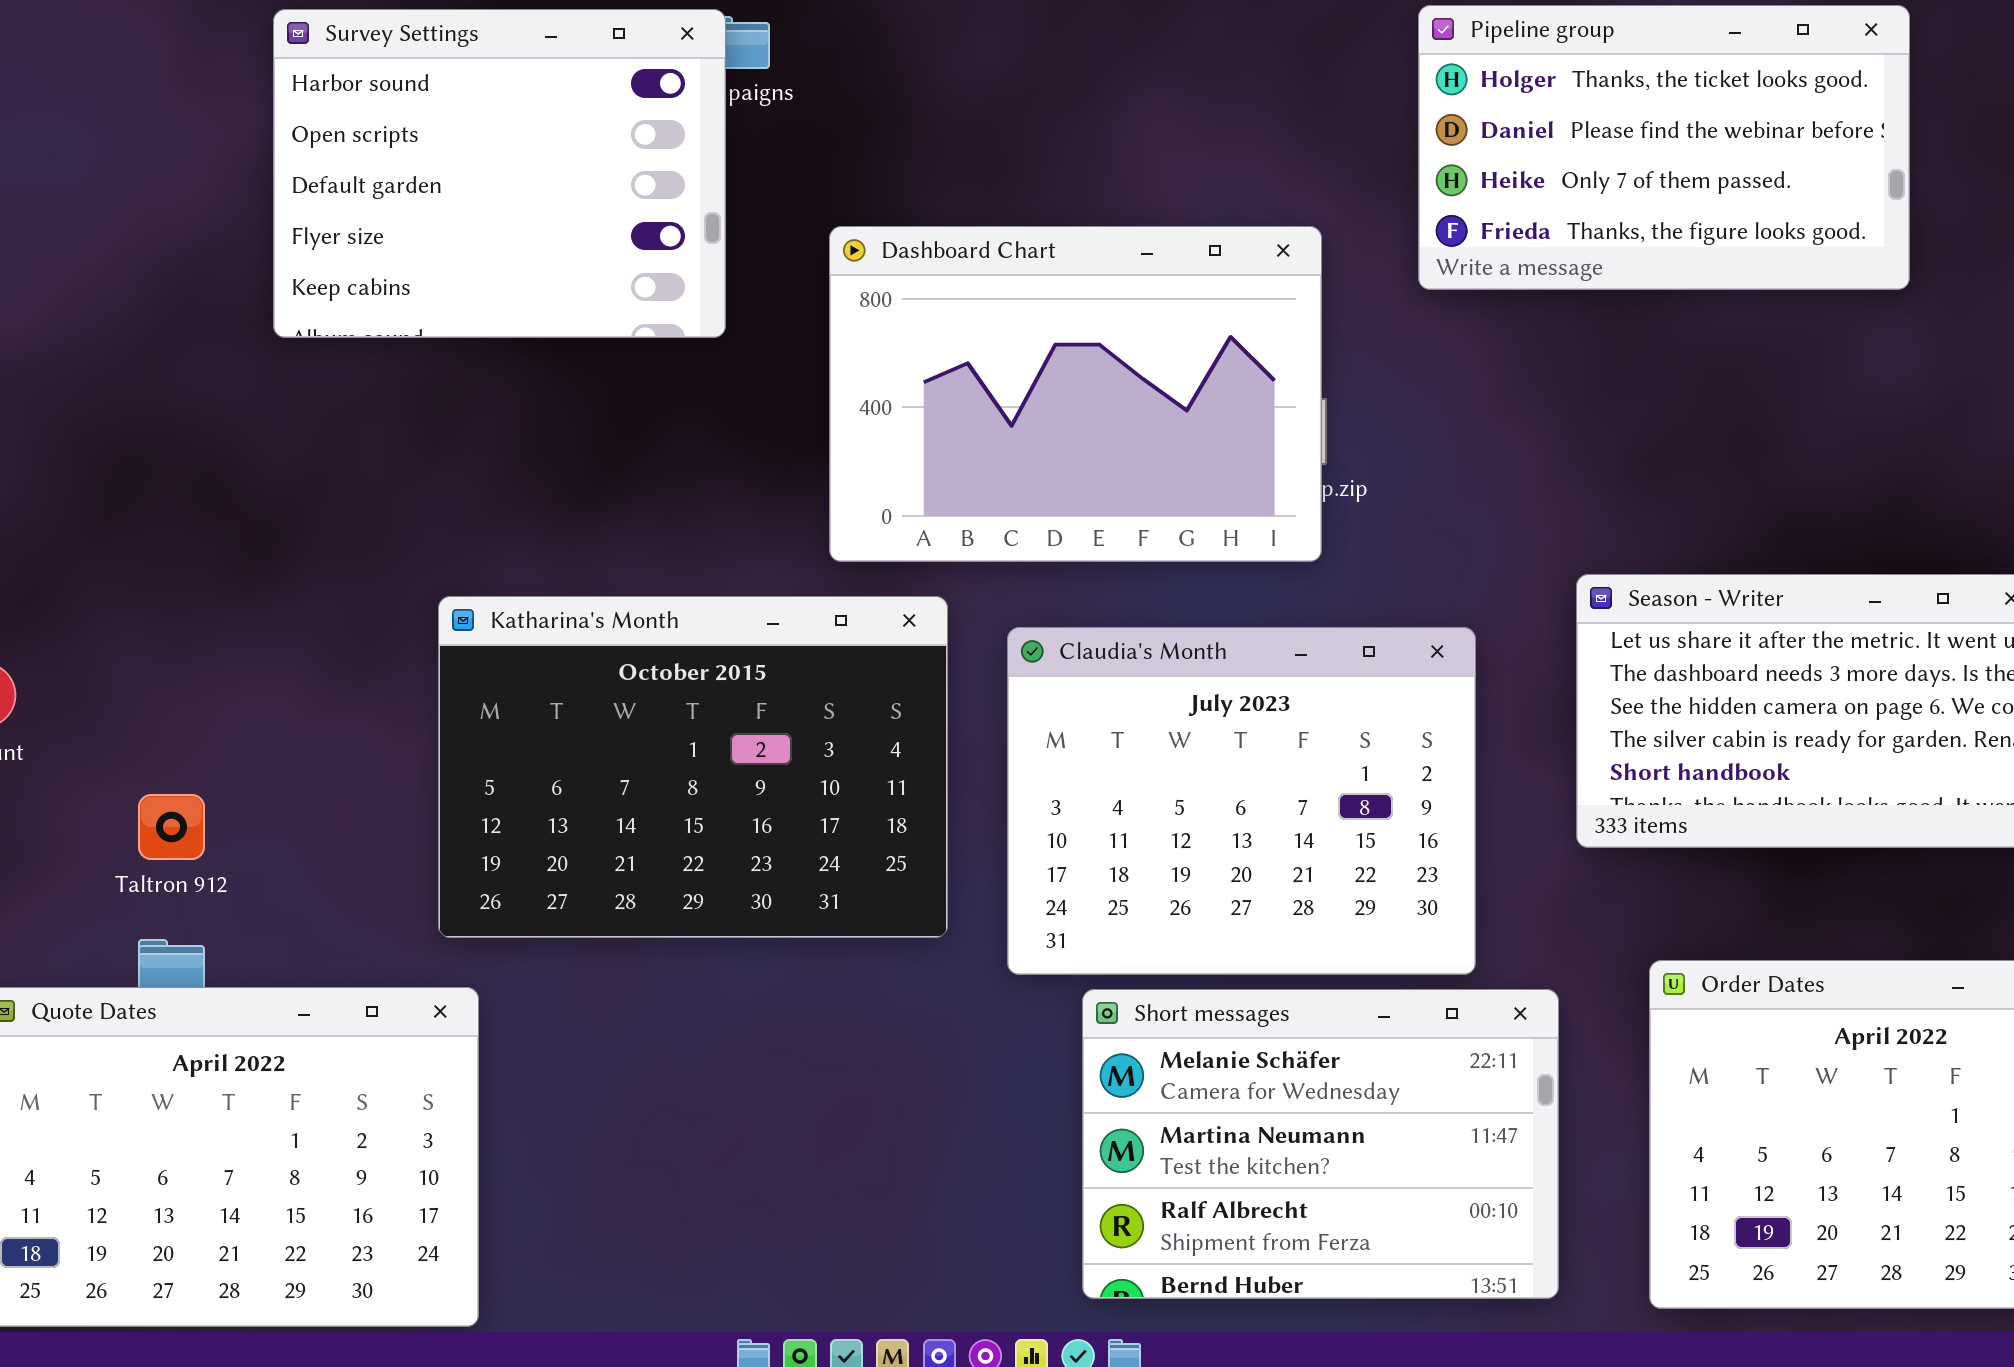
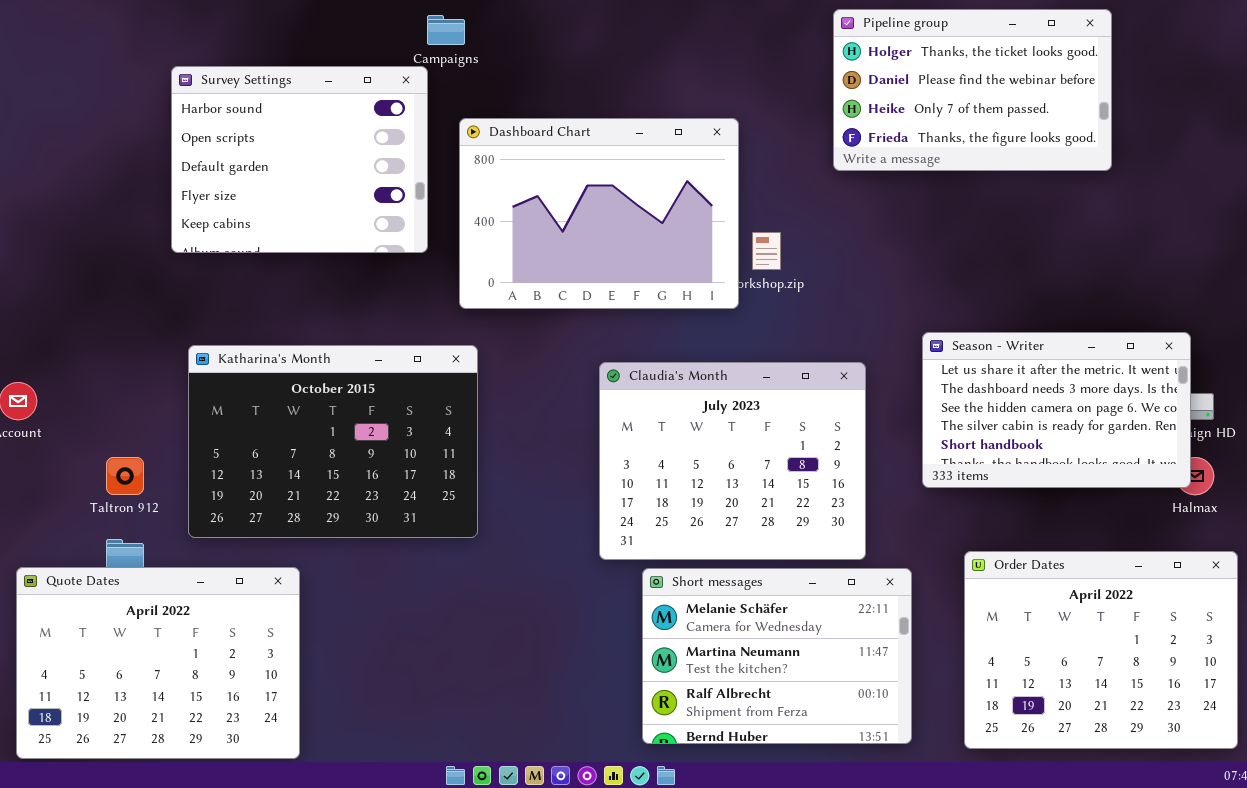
Survey Settings: [273,9,726,338] -> [171,66,428,253], moved
Dashboard Chart: [829,226,1322,562] -> [459,118,739,309], moved
Katharina's Month: [438,596,948,938] -> [188,345,478,538], moved

